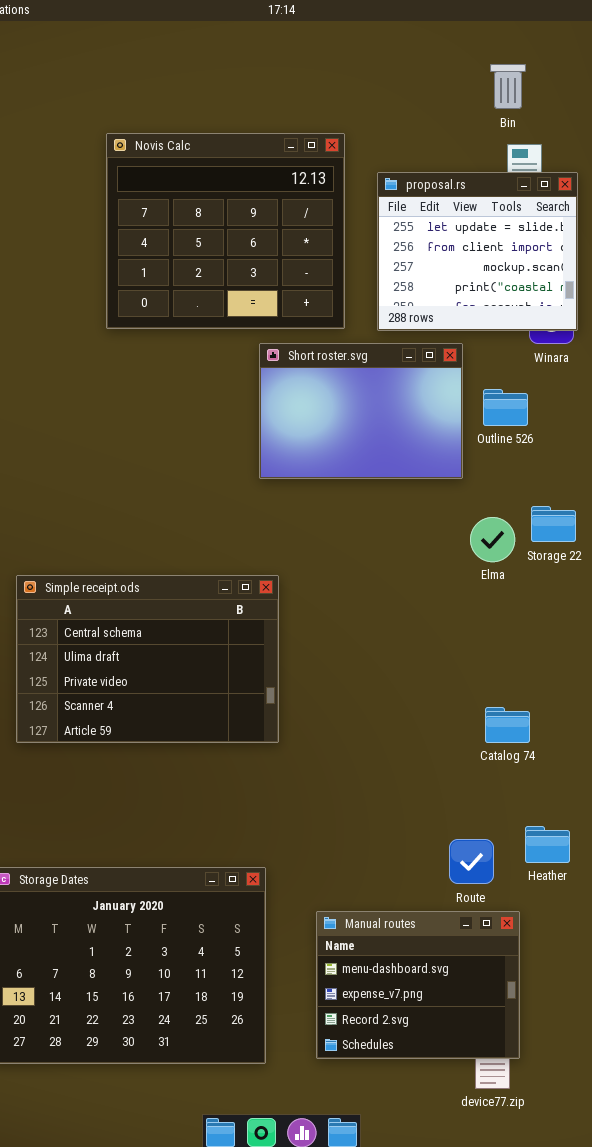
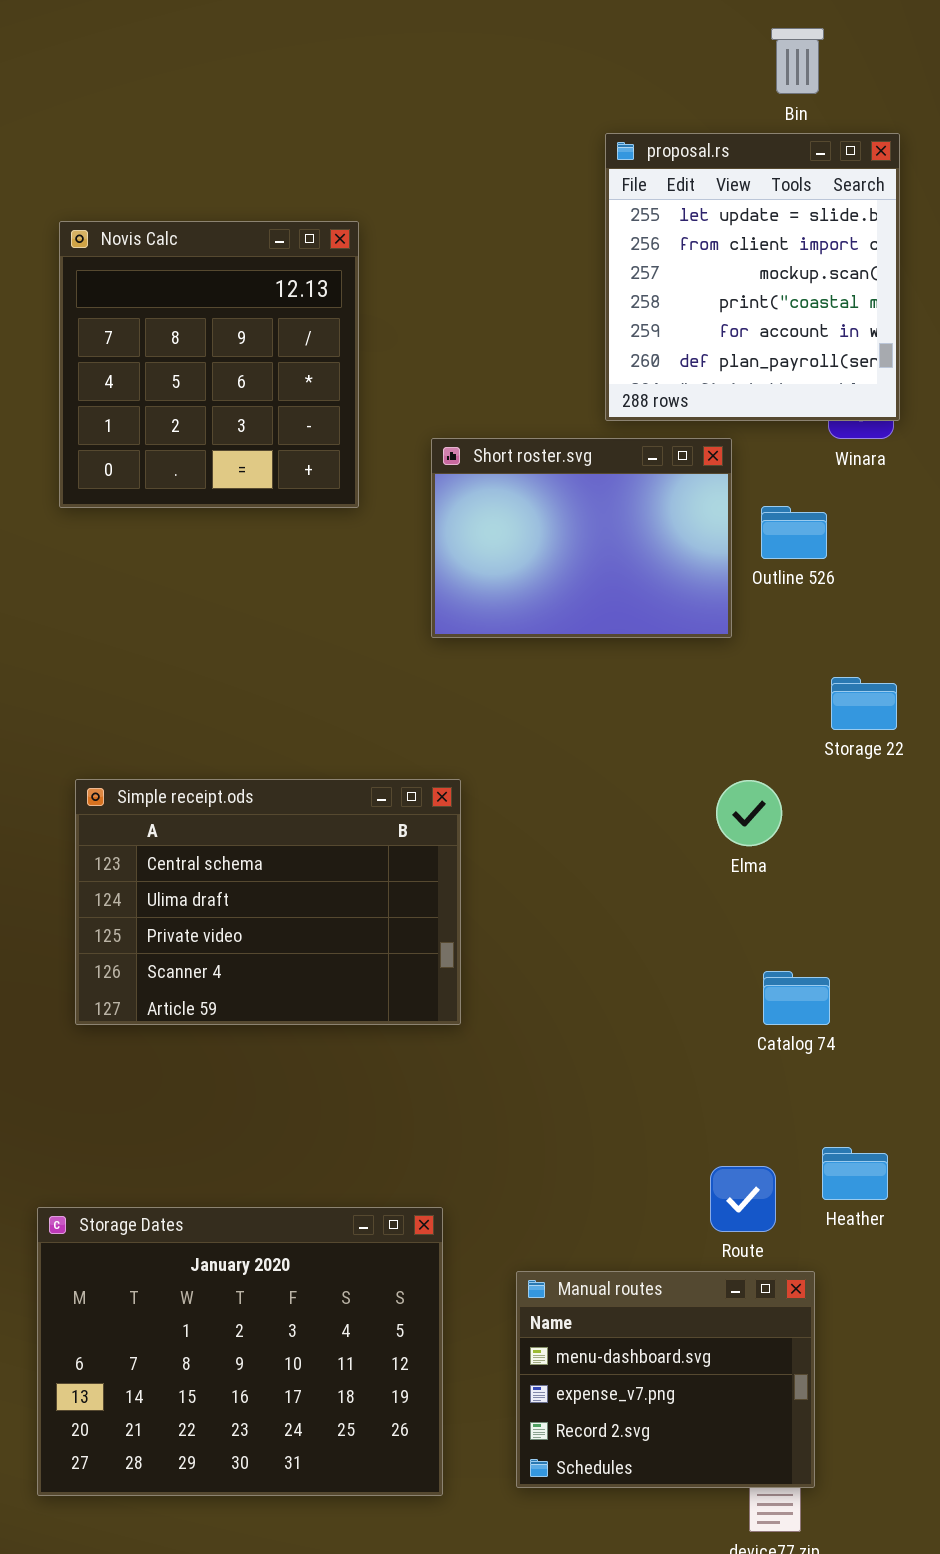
Novis Calc: [106,133,345,329] -> [59,221,359,508], moved, resized
proposal.rs: [377,172,578,331] -> [605,133,900,421], resized
Elma: [470,517,515,562] -> [716,780,782,846], moved

